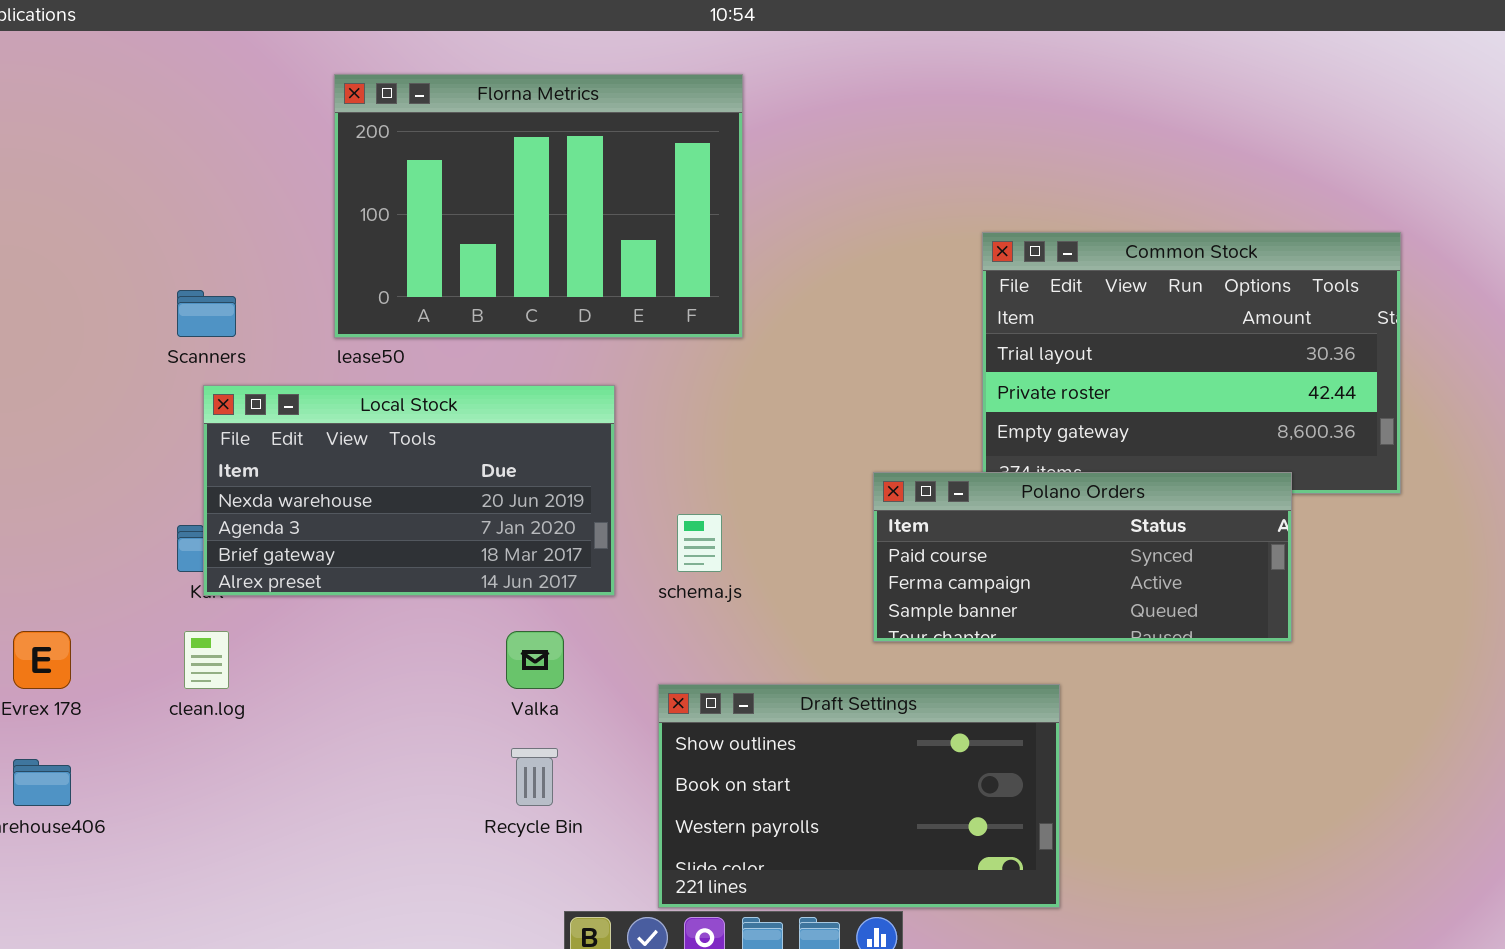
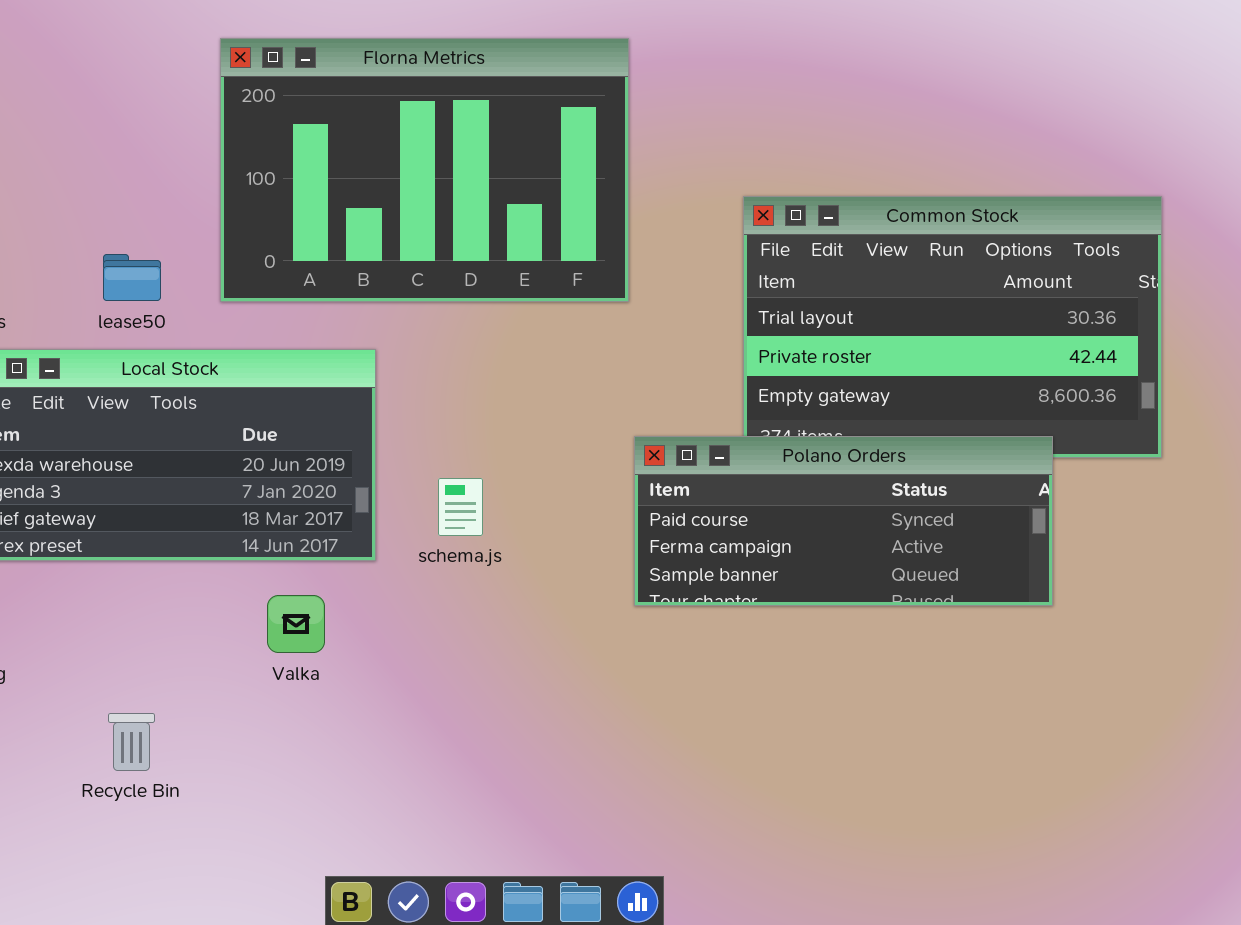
Florna Metrics: [334,74,743,338] -> [220,38,629,302], moved
Draft Settings: [658,684,1060,908] -> none, closed
Recycle Bin: [511,748,558,806] -> [108,713,155,771], moved

